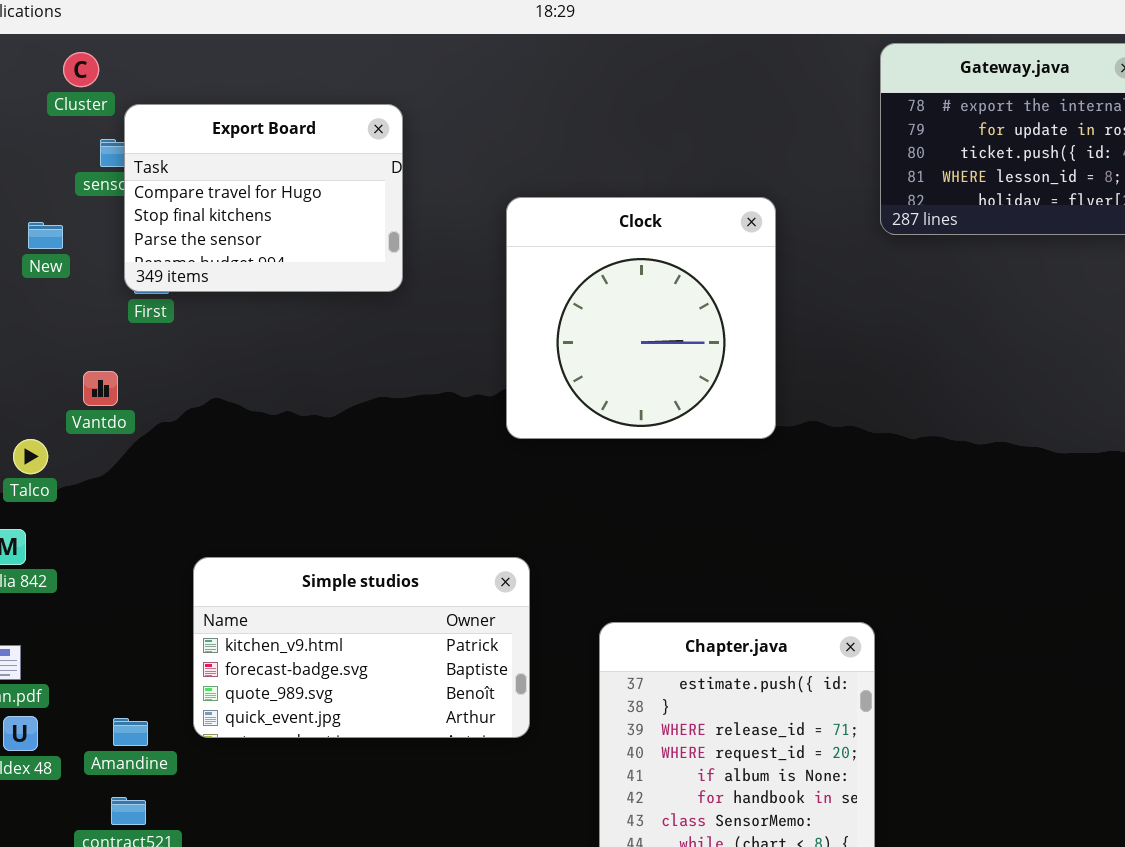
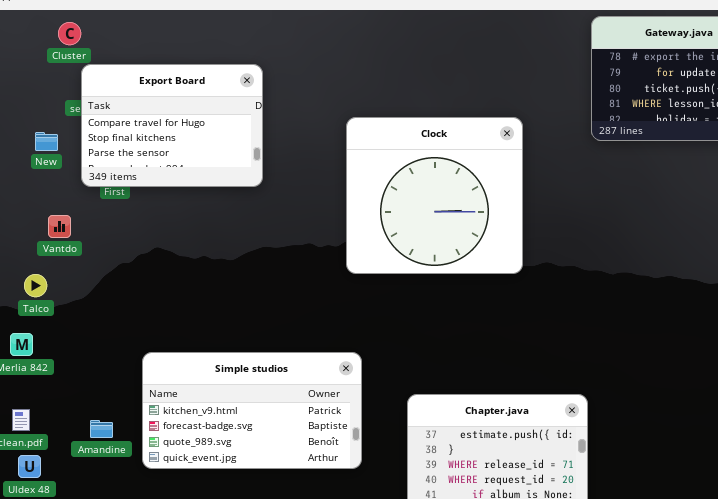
Export Board: [124,104,403,292] -> [81,64,263,187], moved
Vantdo: [83,371,118,406] -> [48,215,71,238], moved
Amandine: [113,718,148,746] -> [90,420,113,438], moved

